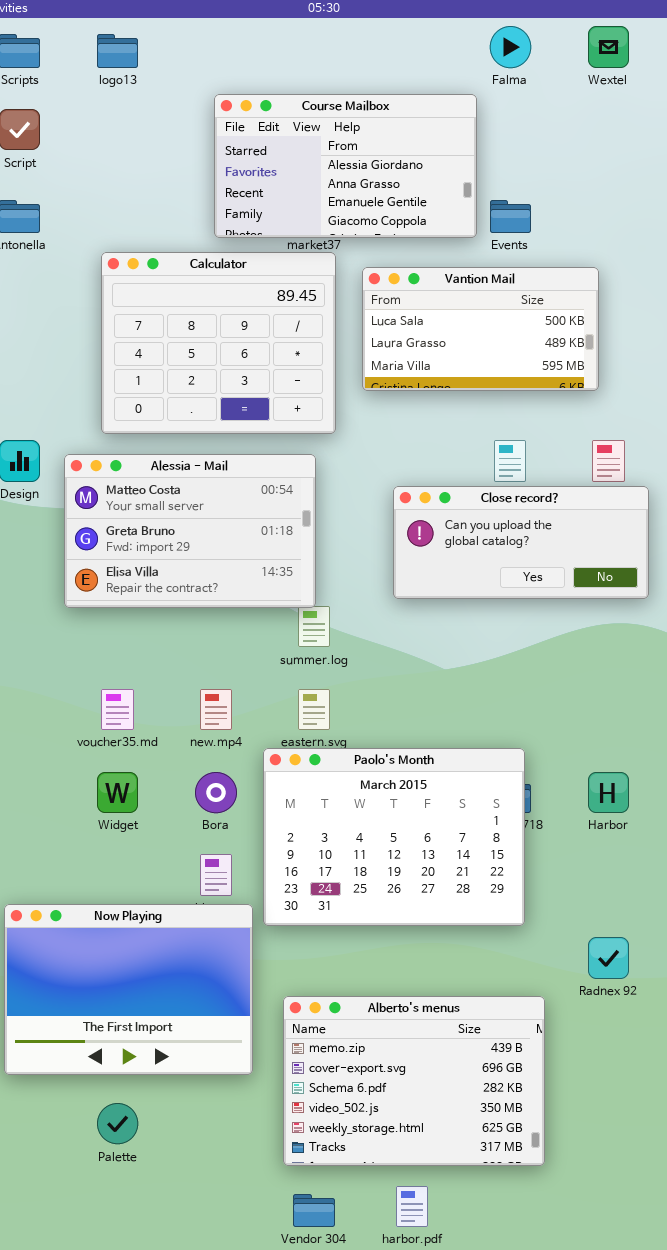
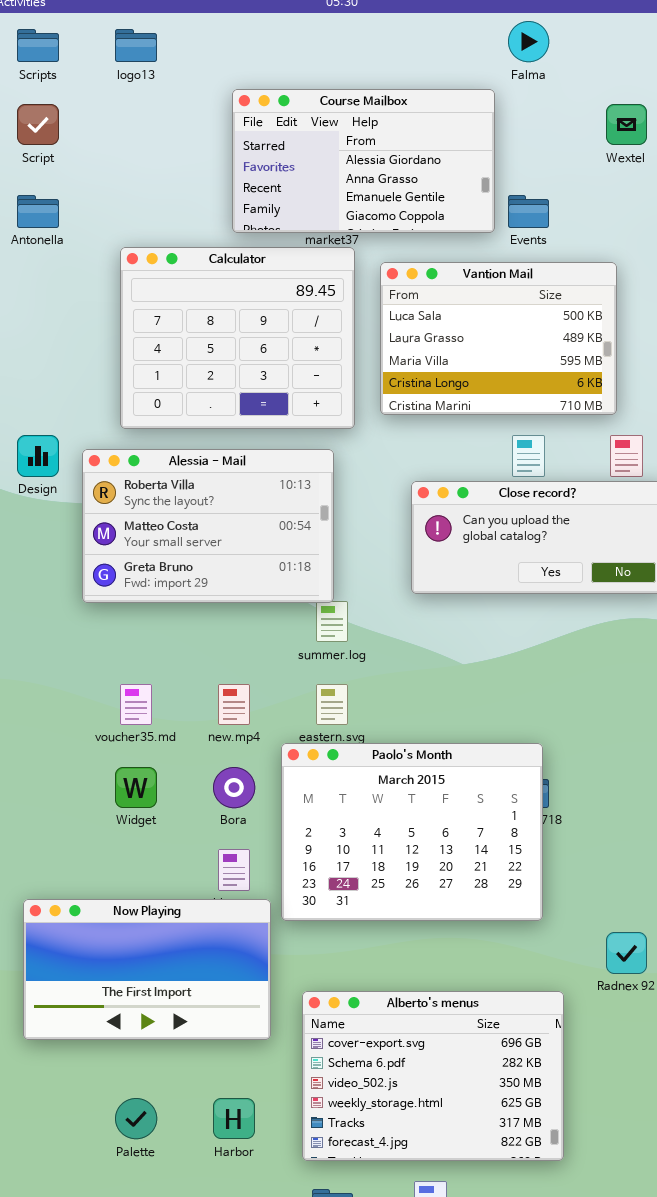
Wextel: [588,26,629,68] -> [606,104,647,145], moved
Vantion Mail: [362,267,599,391] -> [380,262,617,415], resized
Alessia - Mail: [64,454,316,608] -> [82,449,334,603], scrolled up 1 row
Harbor: [588,772,629,813] -> [213,1098,255,1139], moved
Now Playing: [4,904,253,1075] -> [23,899,271,1040], resized
Alberto's menus: [283,996,545,1166] -> [302,991,564,1161], scrolled down 1 row

